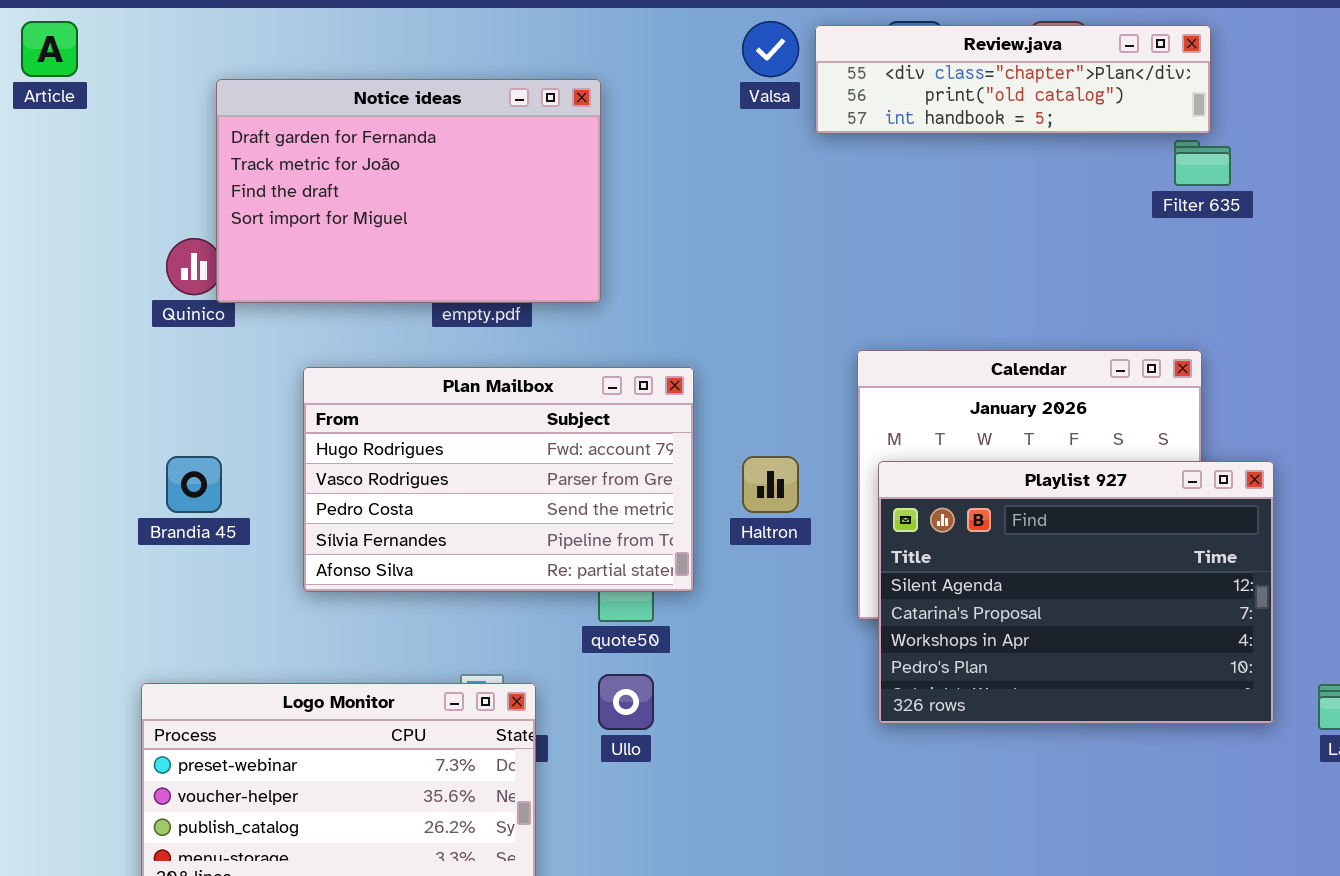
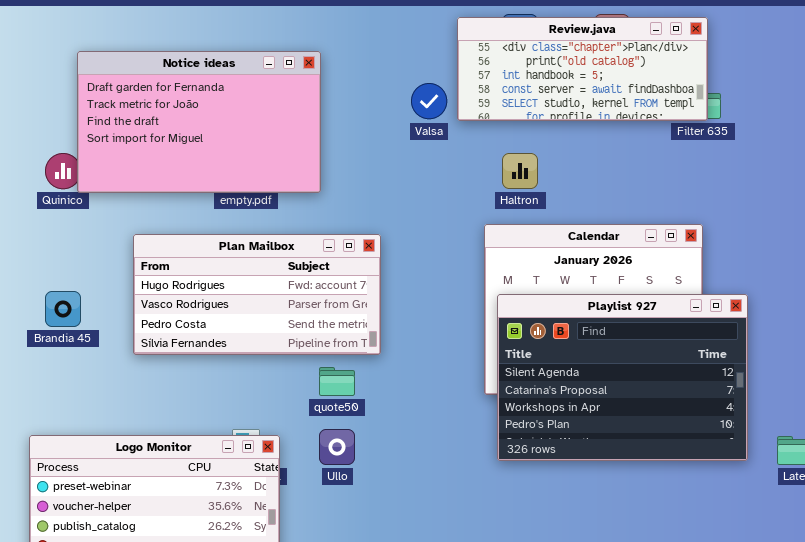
Valsa: [742,21,799,77] -> [411,83,447,119], moved
Review.java: [815,25,1211,134] -> [457,17,708,121], resized
Plan Mailbox: [303,367,694,592] -> [133,234,381,355], resized
Haltron: [742,456,799,513] -> [502,153,538,189], moved

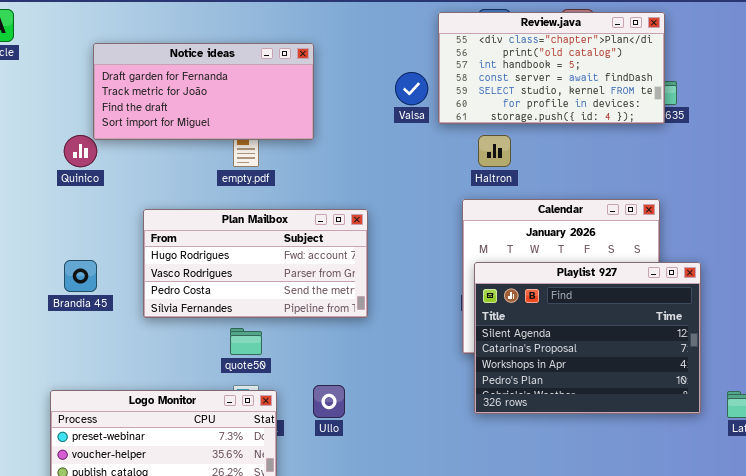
Review.java: [457,17,708,121] -> [438,12,665,124], resized
Notice ideas: [77,51,321,193] -> [93,43,314,140], resized
quote50: [319,367,355,396] -> [230,328,262,355], moved

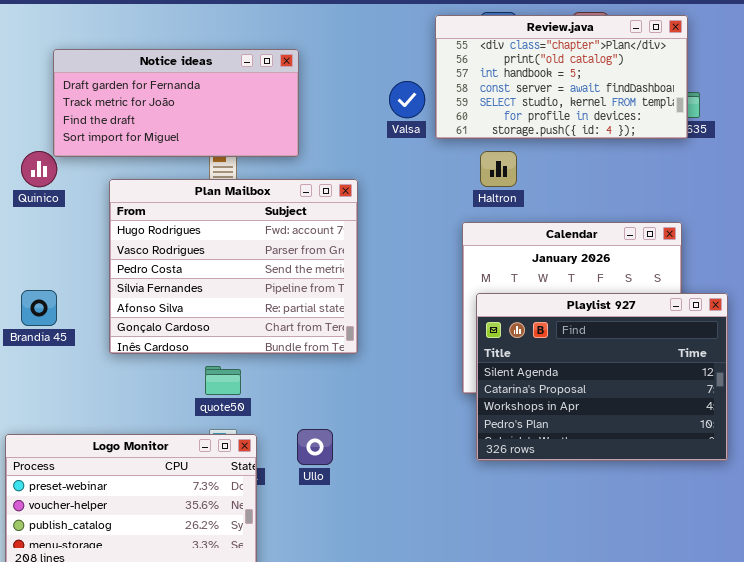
Plan Mailbox: [143,209,368,318] -> [109,179,358,354], resized

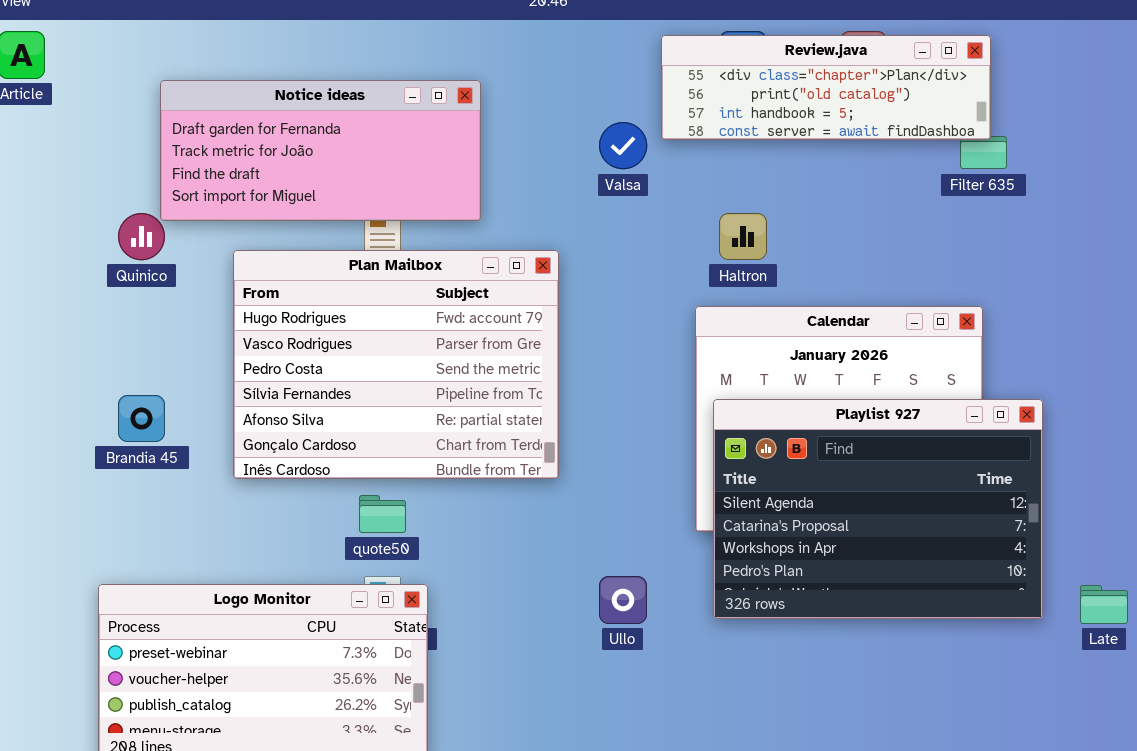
Review.java: [435,15,688,139] -> [661,35,991,140], resized
Ullo: [297,429,333,465] -> [599,576,647,624], moved

